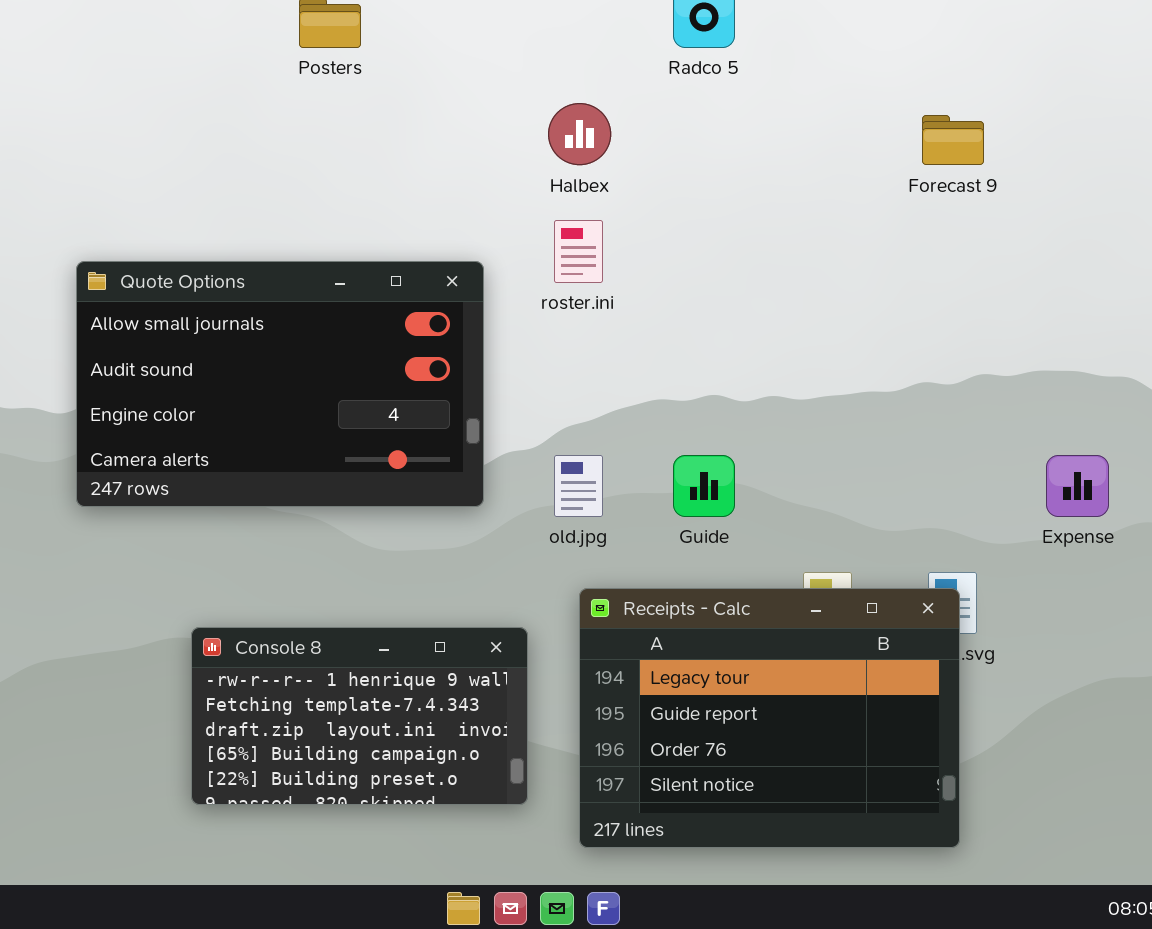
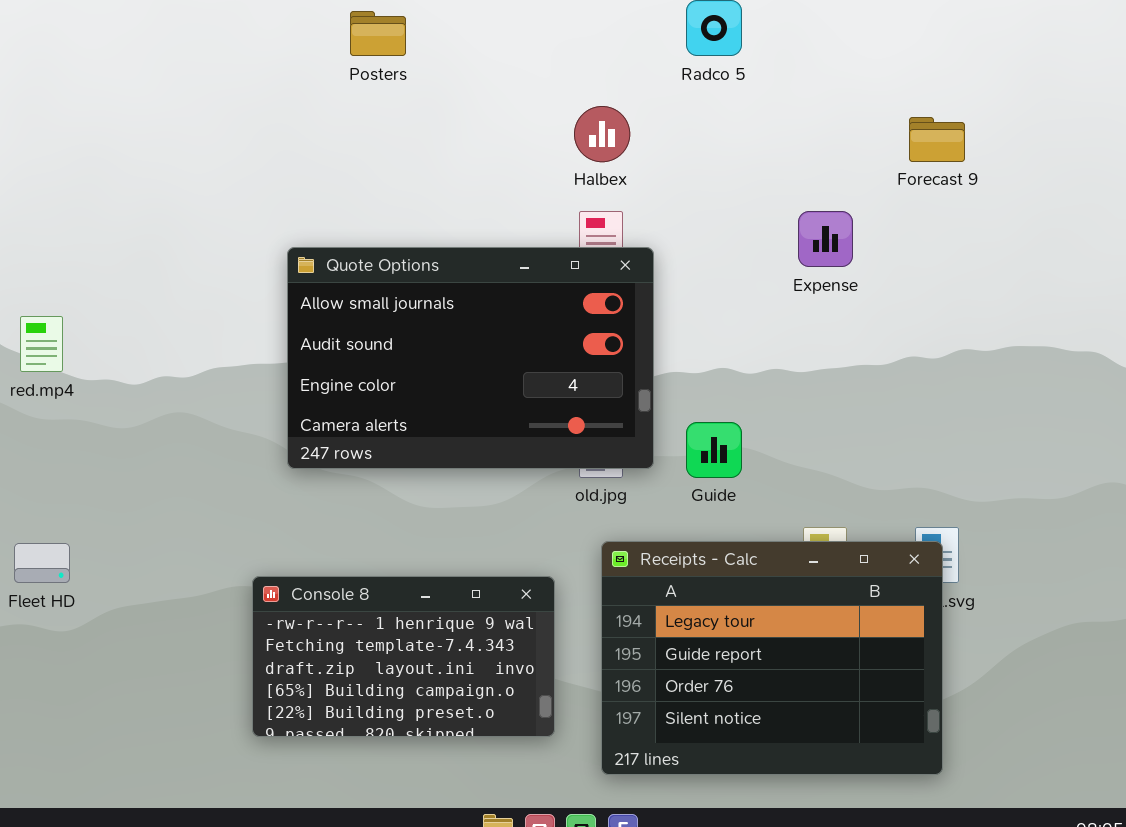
Quote Options: [76,261,484,507] -> [287,247,654,469], moved
Expense: [1046,455,1109,517] -> [798,211,853,267], moved

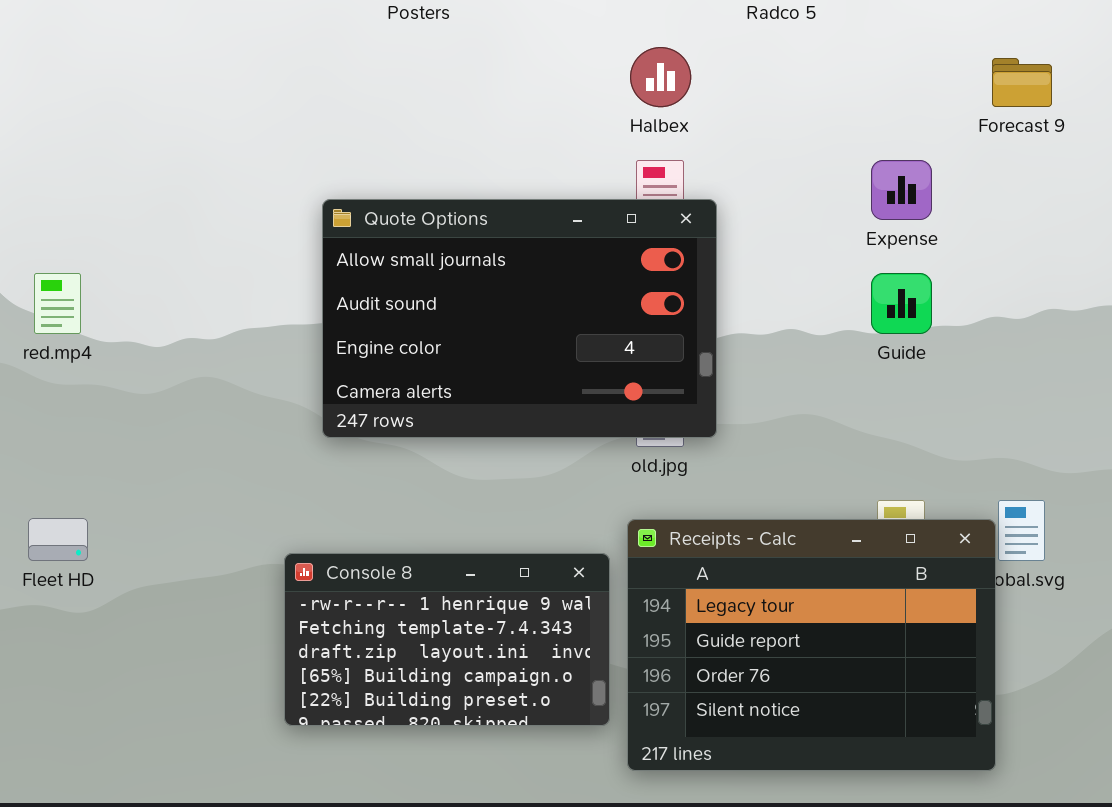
Guide: [686,422,742,478] -> [871,273,932,334], moved
Receipts - Calc: [601,541,943,775] -> [627,519,996,771], moved

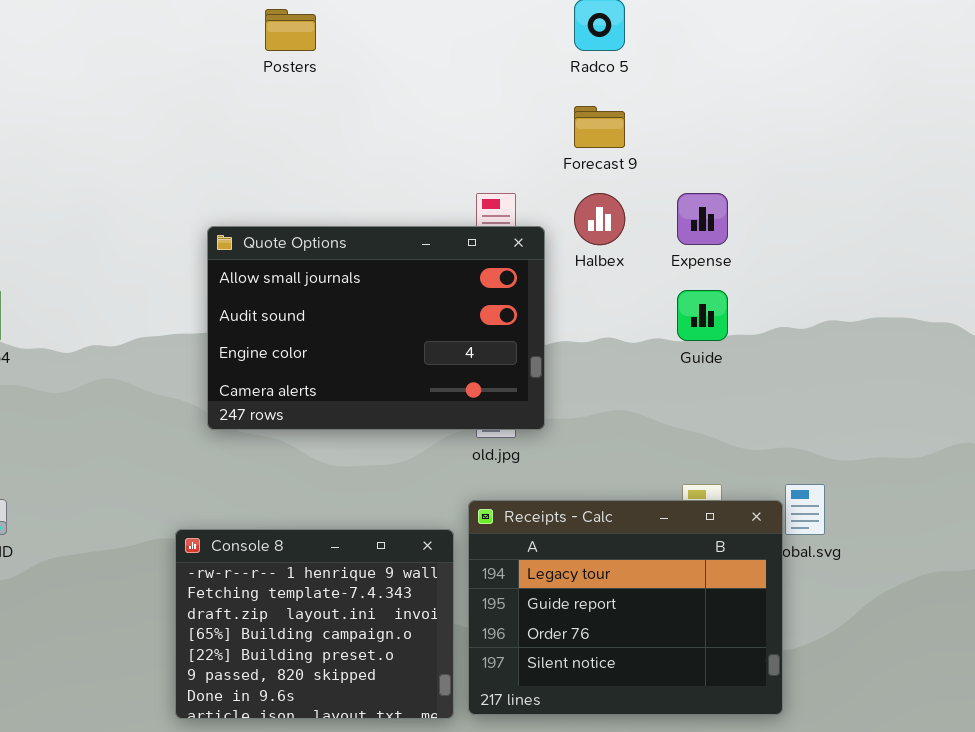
Halbex: [630,47,691,107] -> [574,193,625,245], moved
Forecast 9: [992,58,1052,107] -> [574,106,625,148], moved
Console 8: [284,553,610,726] -> [175,529,454,719], resized

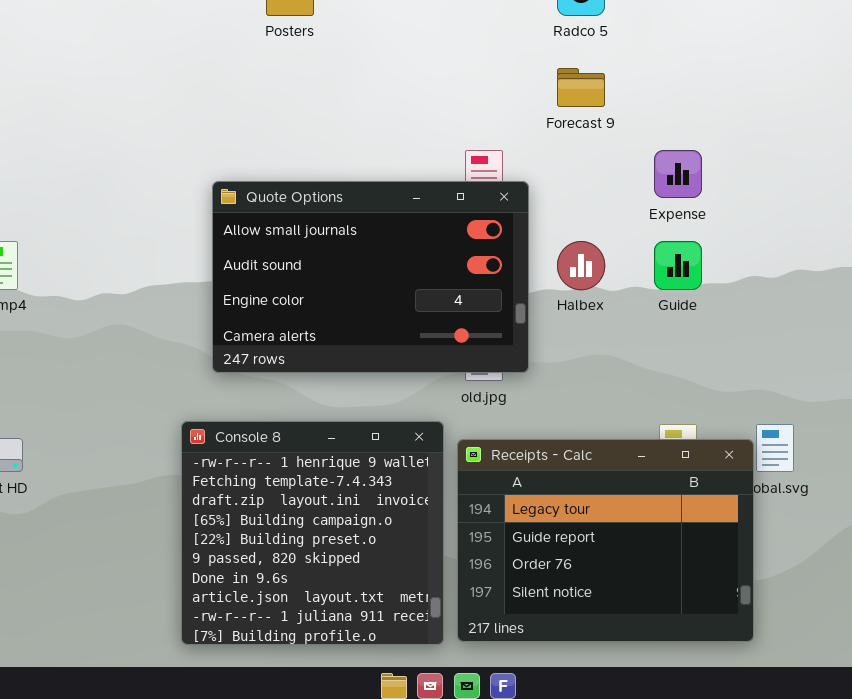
Halbex: [574,193,625,245] -> [557,241,605,290], moved
Console 8: [175,529,454,719] -> [181,421,444,645], resized

